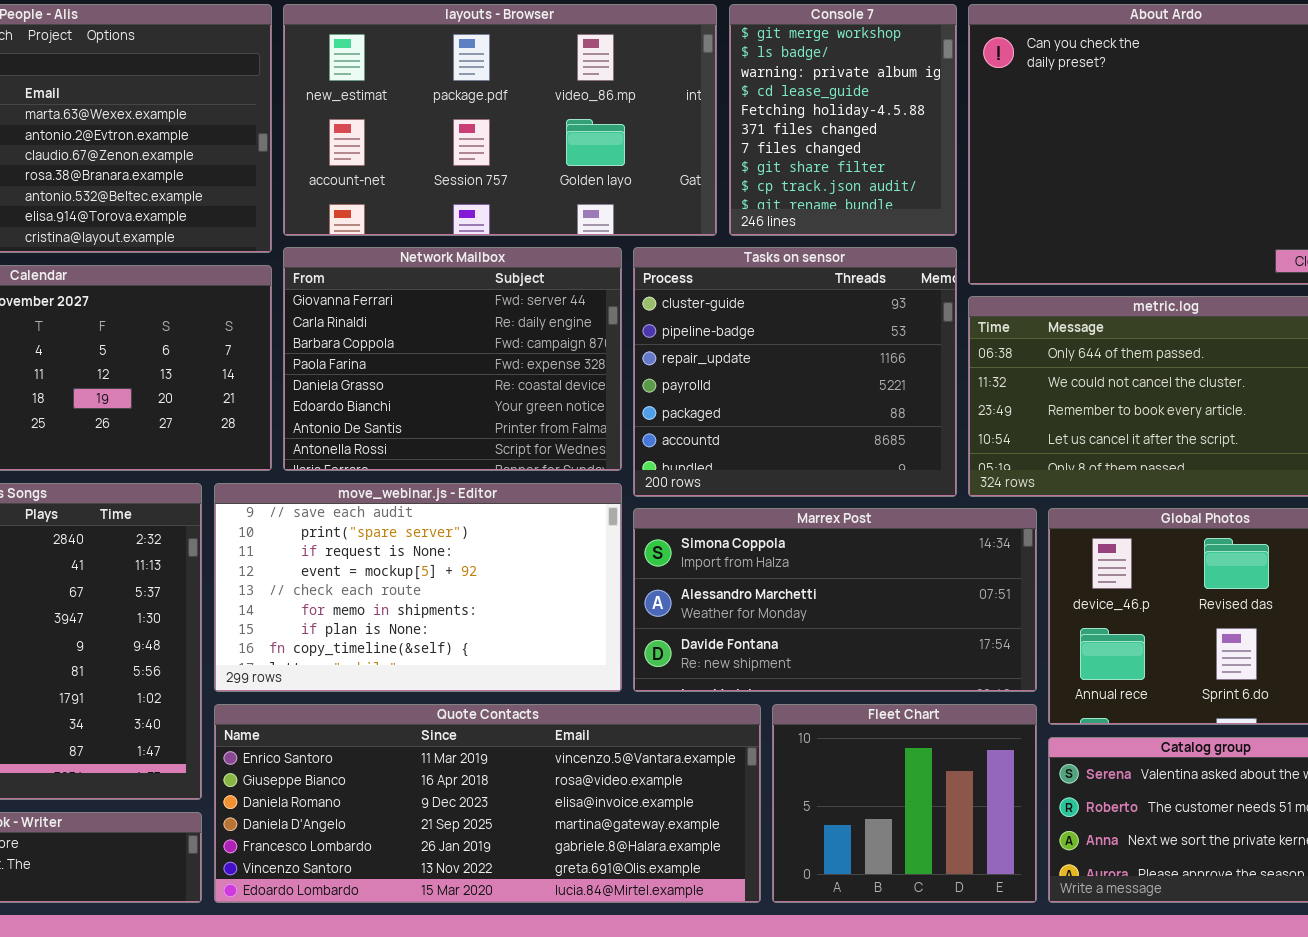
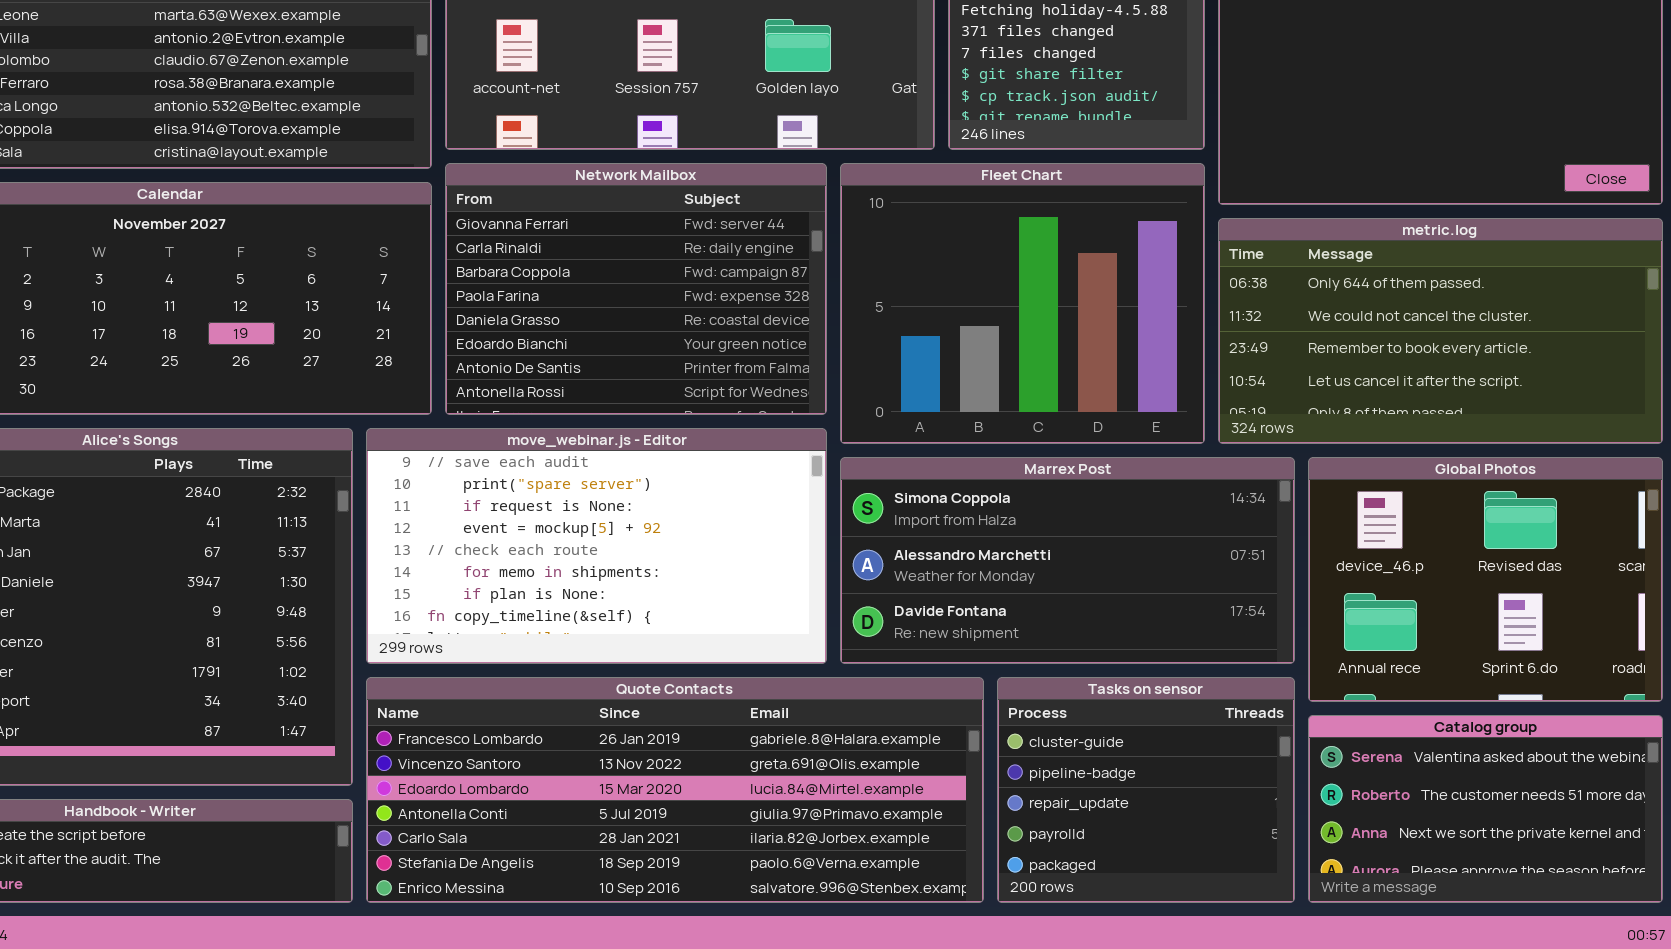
Tasks on sensor: [633,247,957,497] -> [997,677,1295,903], moved, resized
Quote Contacts: [214,704,761,903] -> [366,677,984,903], scrolled down 4 rows
Fleet Chart: [772,704,1037,903] -> [840,163,1205,444], moved, resized

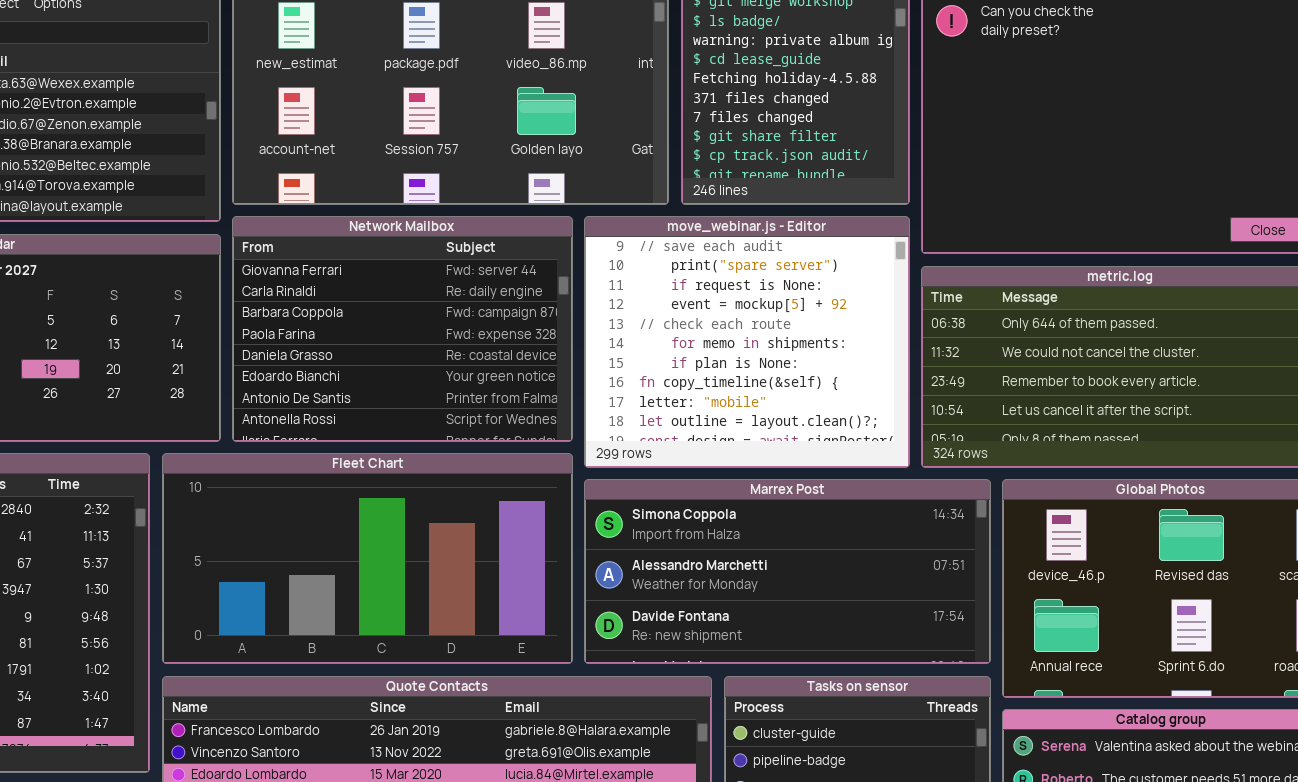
Fleet Chart: [840,163,1205,444] -> [162,453,573,664], moved, resized
move_webinar.js - Editor: [366,428,827,664] -> [584,216,910,468], moved, resized

